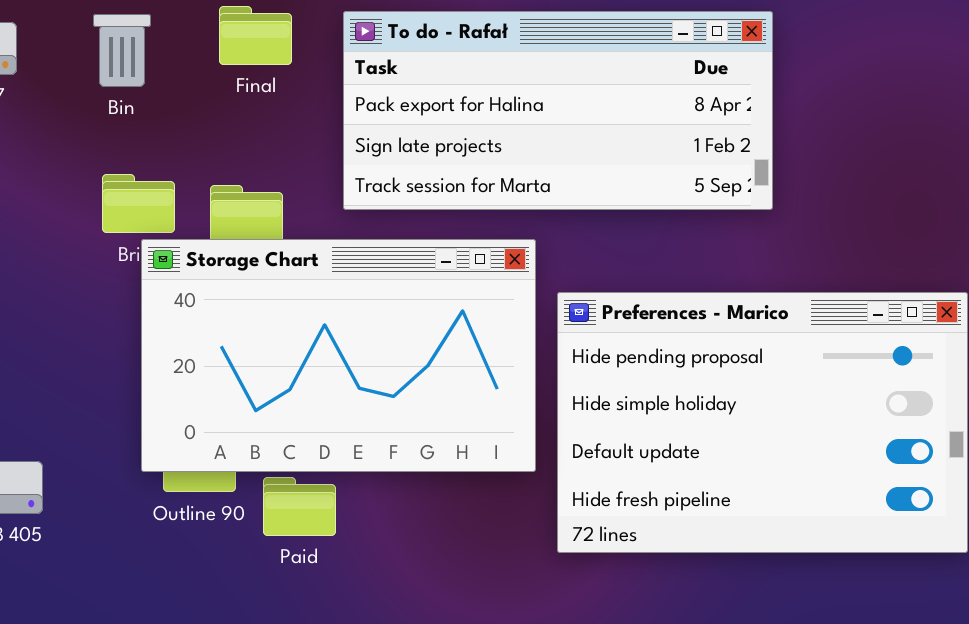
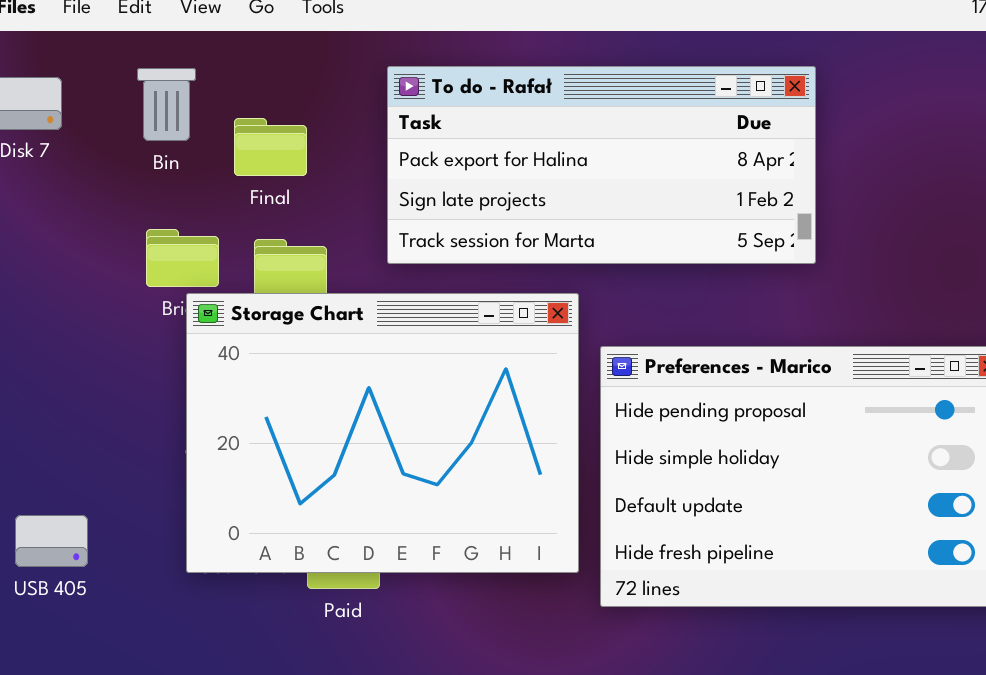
Final: [219,6,292,65] -> [234,118,307,176], moved
Storage Chart: [141,239,536,472] -> [186,293,579,573], resized

